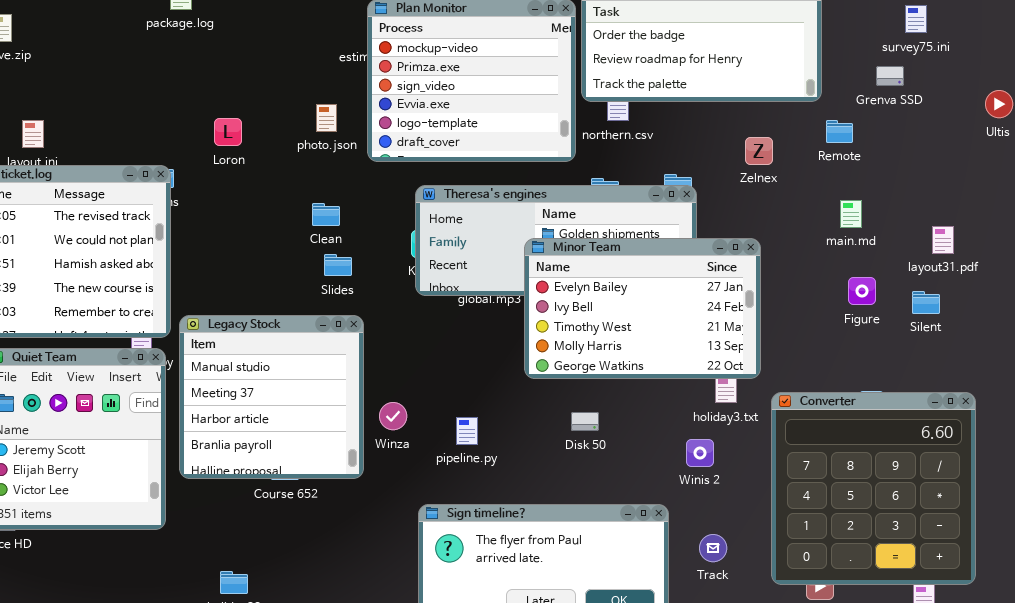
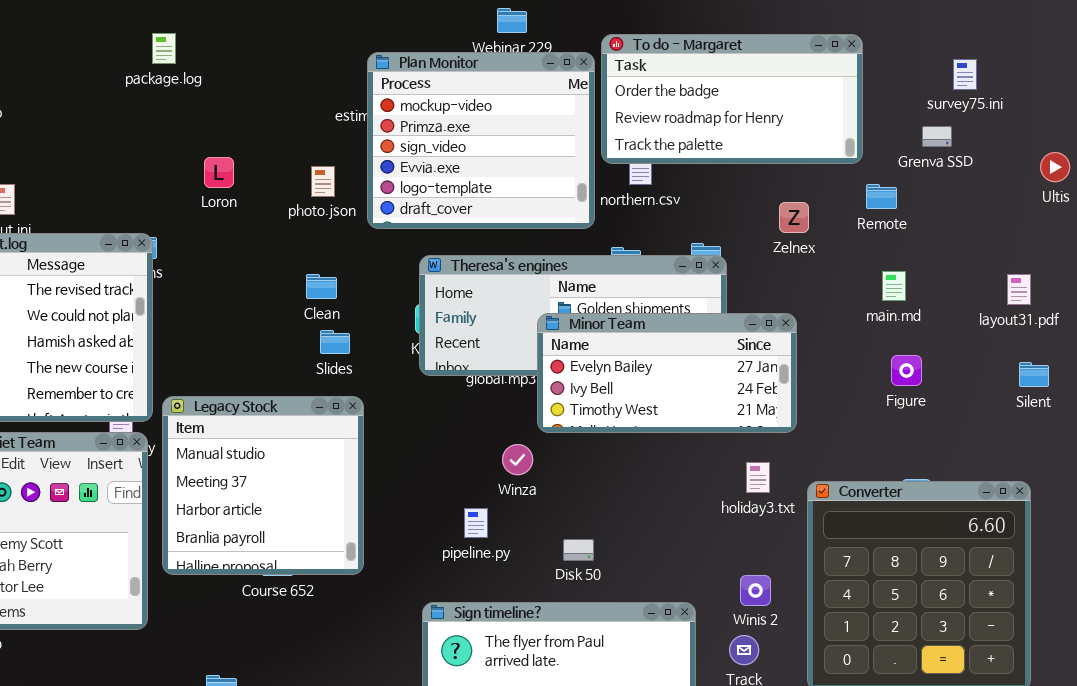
Loron: [214,118,242,146] -> [204,157,234,188], moved
layout31.pdf: [932,226,954,254] -> [1007,274,1031,305], moved
Minor Team: [524,238,761,379] -> [537,313,797,433], resized
Silent: [912,291,940,314] -> [1019,362,1049,387], moved
Winza: [379,402,407,430] -> [502,444,533,475], moved
Disk 50: [571,412,599,431] -> [563,539,594,561], moved
Winis 2: [686,439,714,467] -> [740,575,771,606], moved

